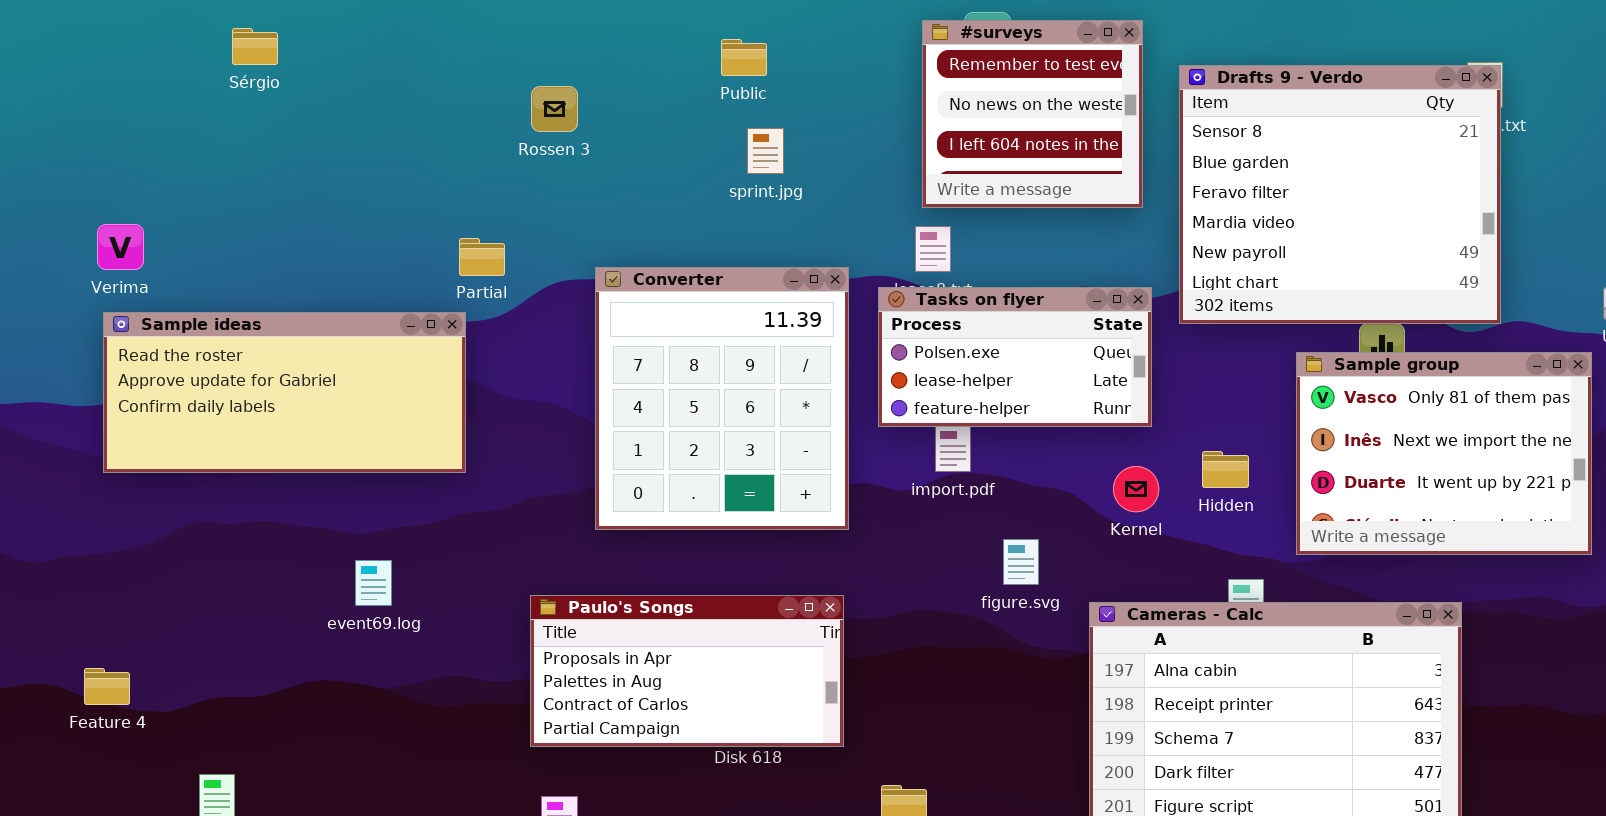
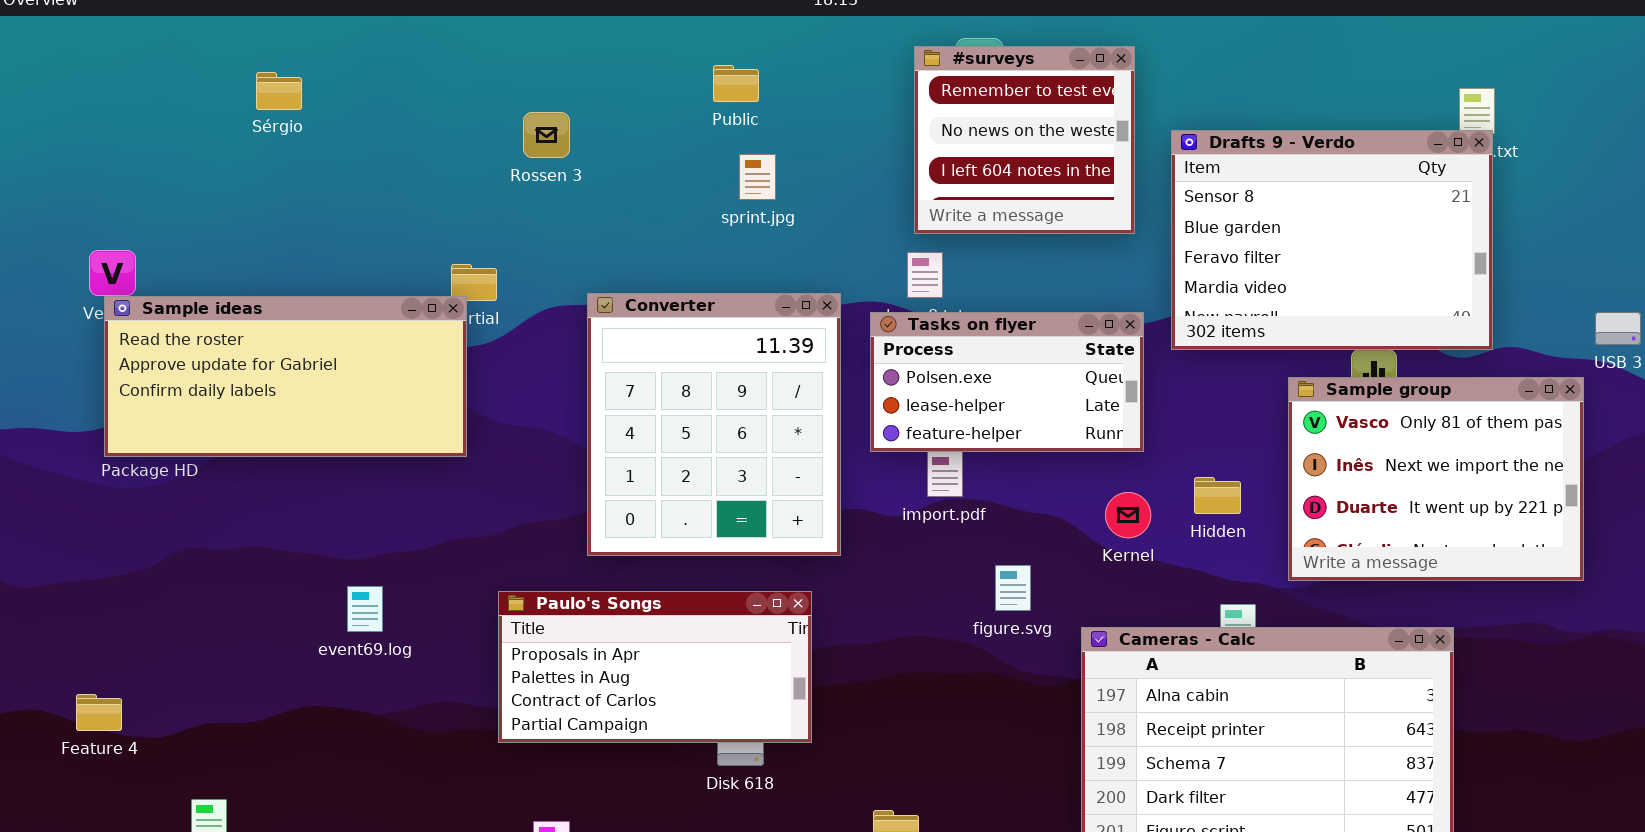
Sérgio: [232,28,278,65] -> [256,72,302,110], moved
Drafts 9 - Verdo: [1179,65,1501,324] -> [1171,130,1493,350], resized
Sample ideas: [103,312,466,473] -> [104,296,467,457], moved
Paulo's Songs: [530,595,844,747] -> [498,591,812,743], moved

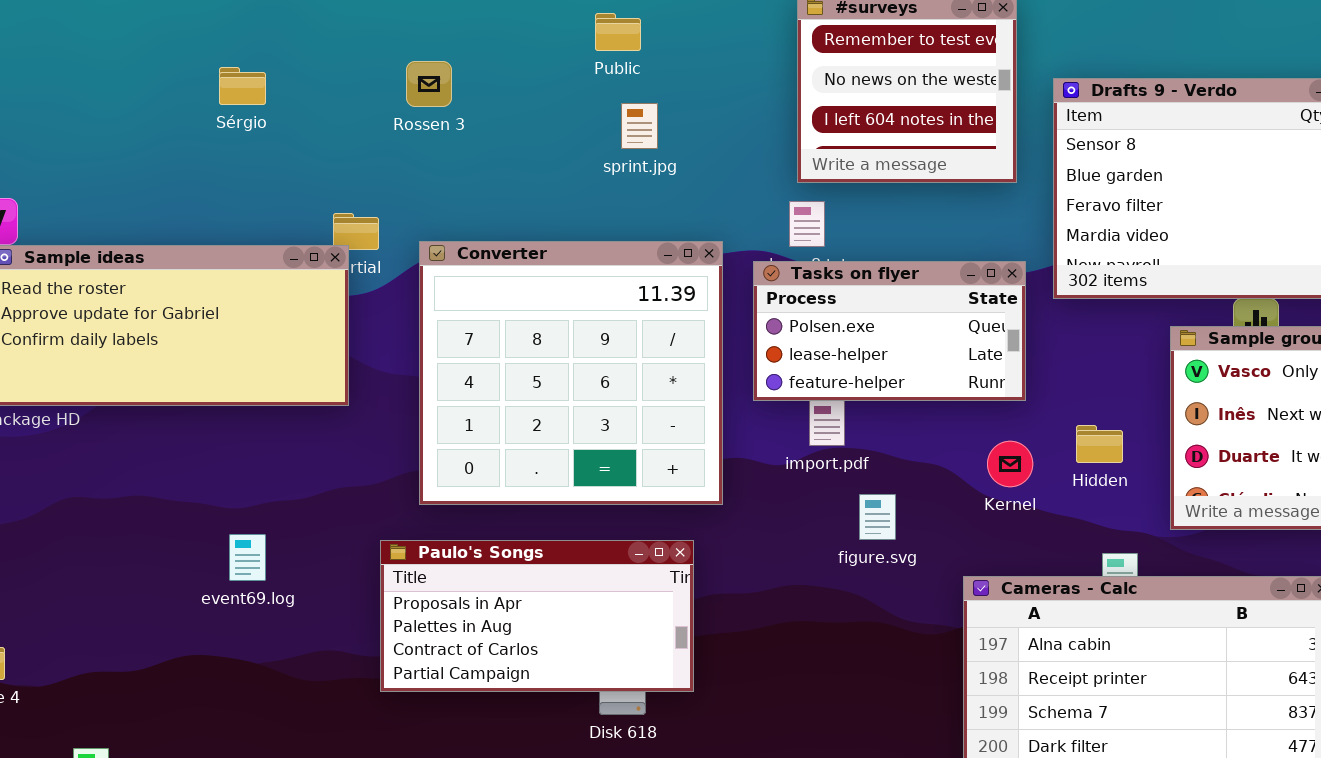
Sérgio: [256,72,302,110] -> [219,67,266,105], moved
Converter: [587,293,841,556] -> [419,241,723,505], resized
figure.svg: [995,565,1031,611] -> [859,494,896,540], moved

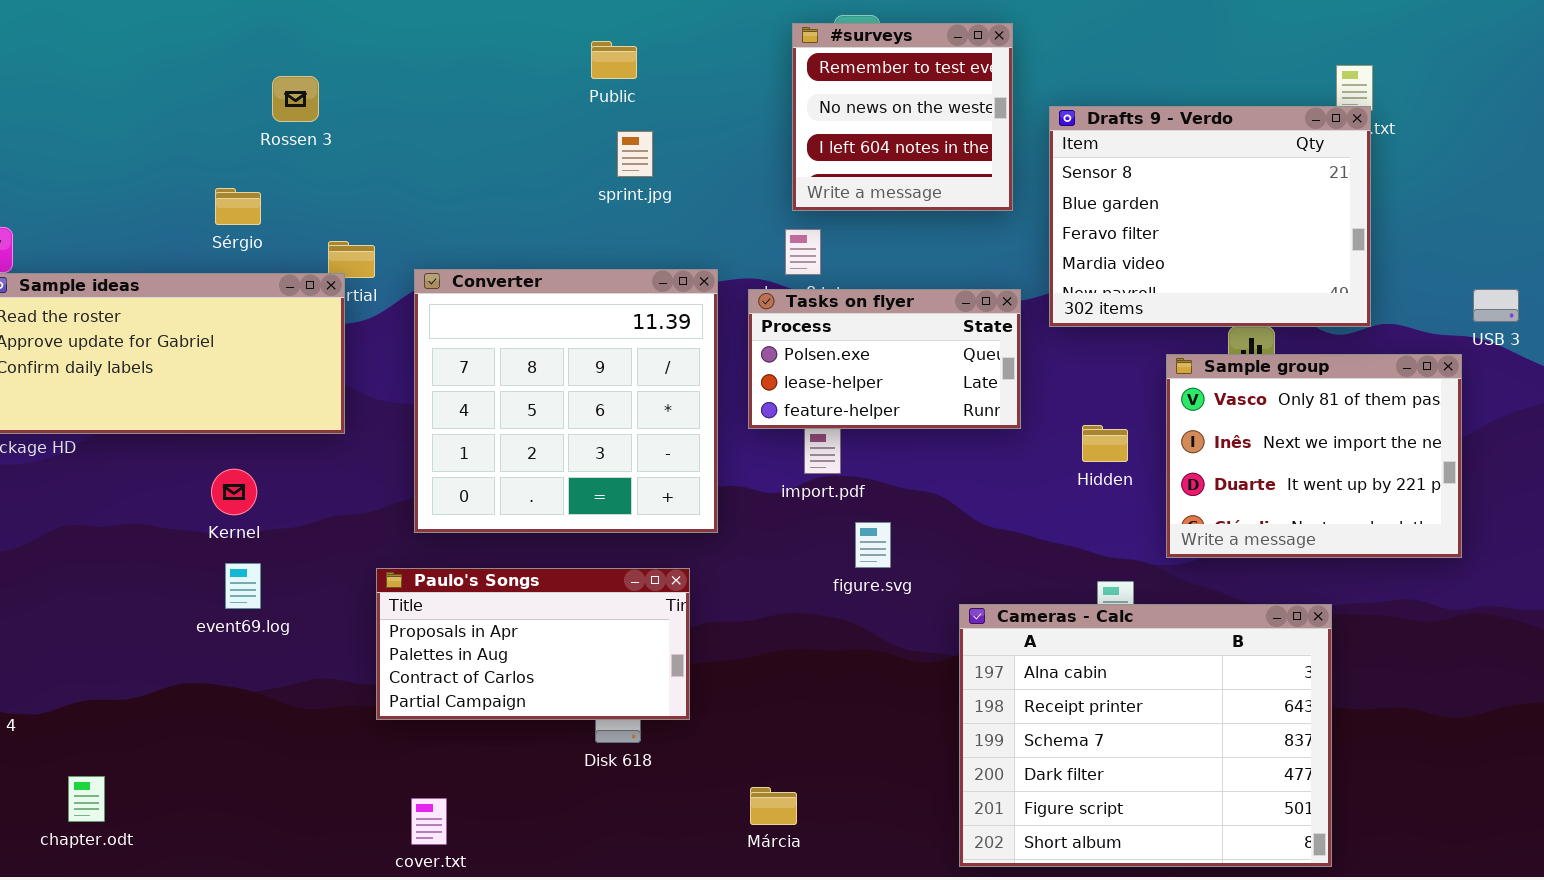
Rossen 3: [406,61,452,107] -> [272,76,319,122], moved
Sérgio: [219,67,266,105] -> [215,188,261,225], moved
Hidden: [1076,425,1123,463] -> [1082,425,1128,462], moved
Kernel: [987,441,1033,487] -> [211,469,257,515], moved

